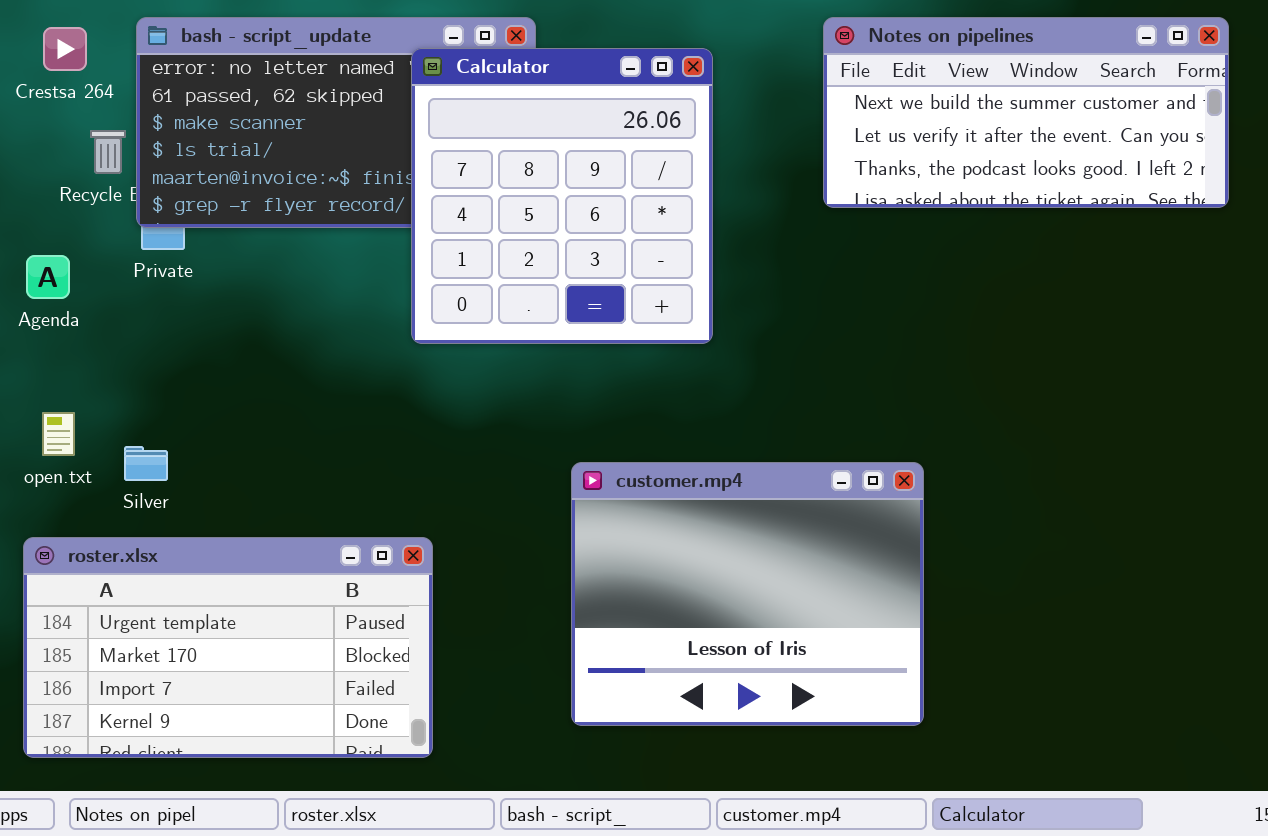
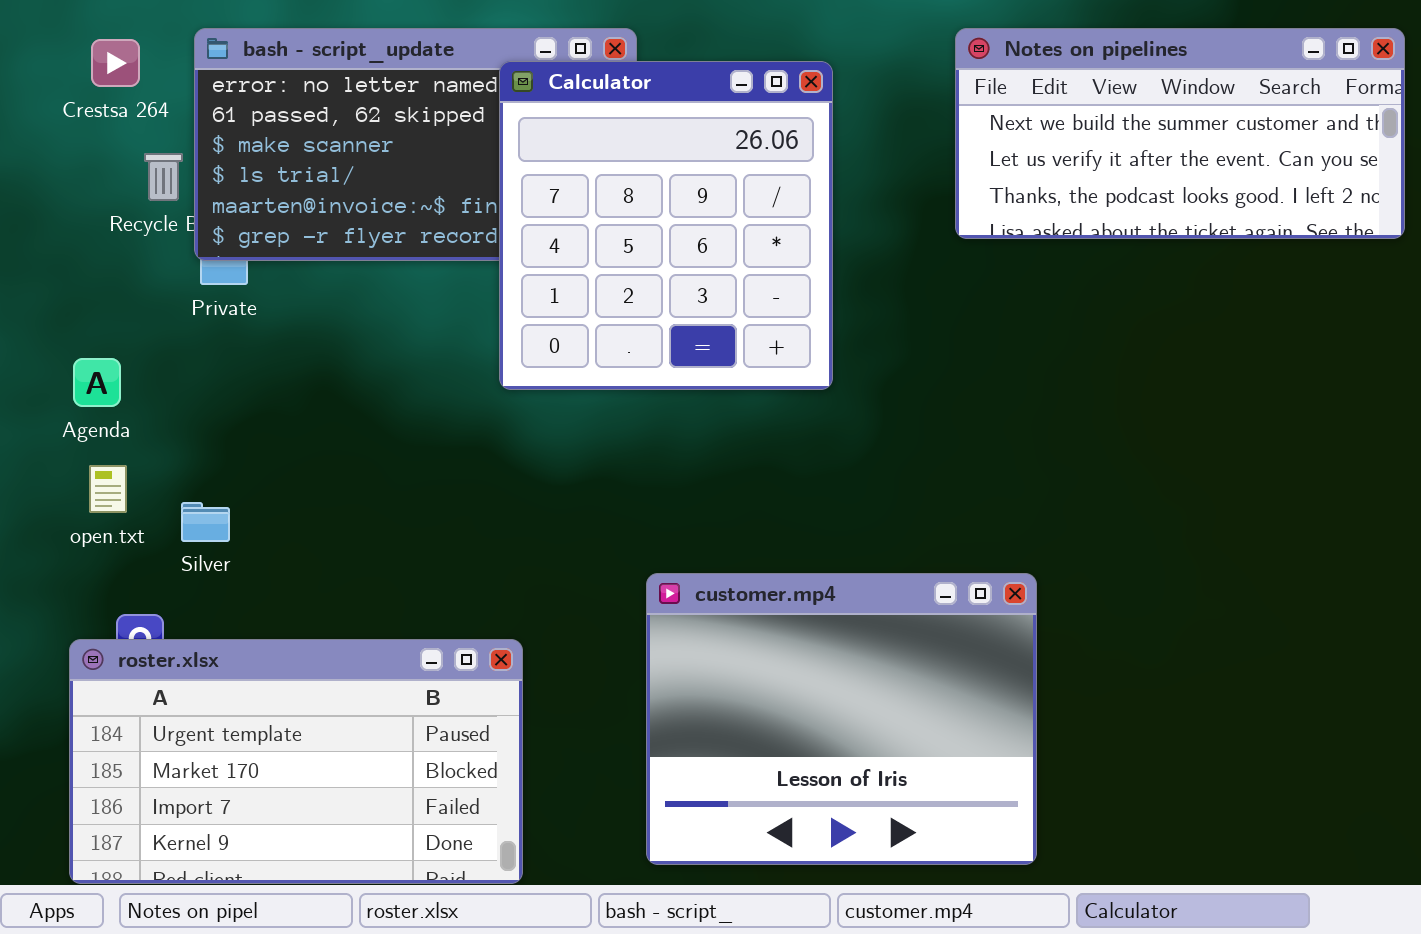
Agenda: [26,255,70,299] -> [73,358,121,407], moved
customer.mp4: [571,462,924,726] -> [646,573,1037,865], moved
roster.xlsx: [23,537,433,758] -> [69,639,523,884], moved

